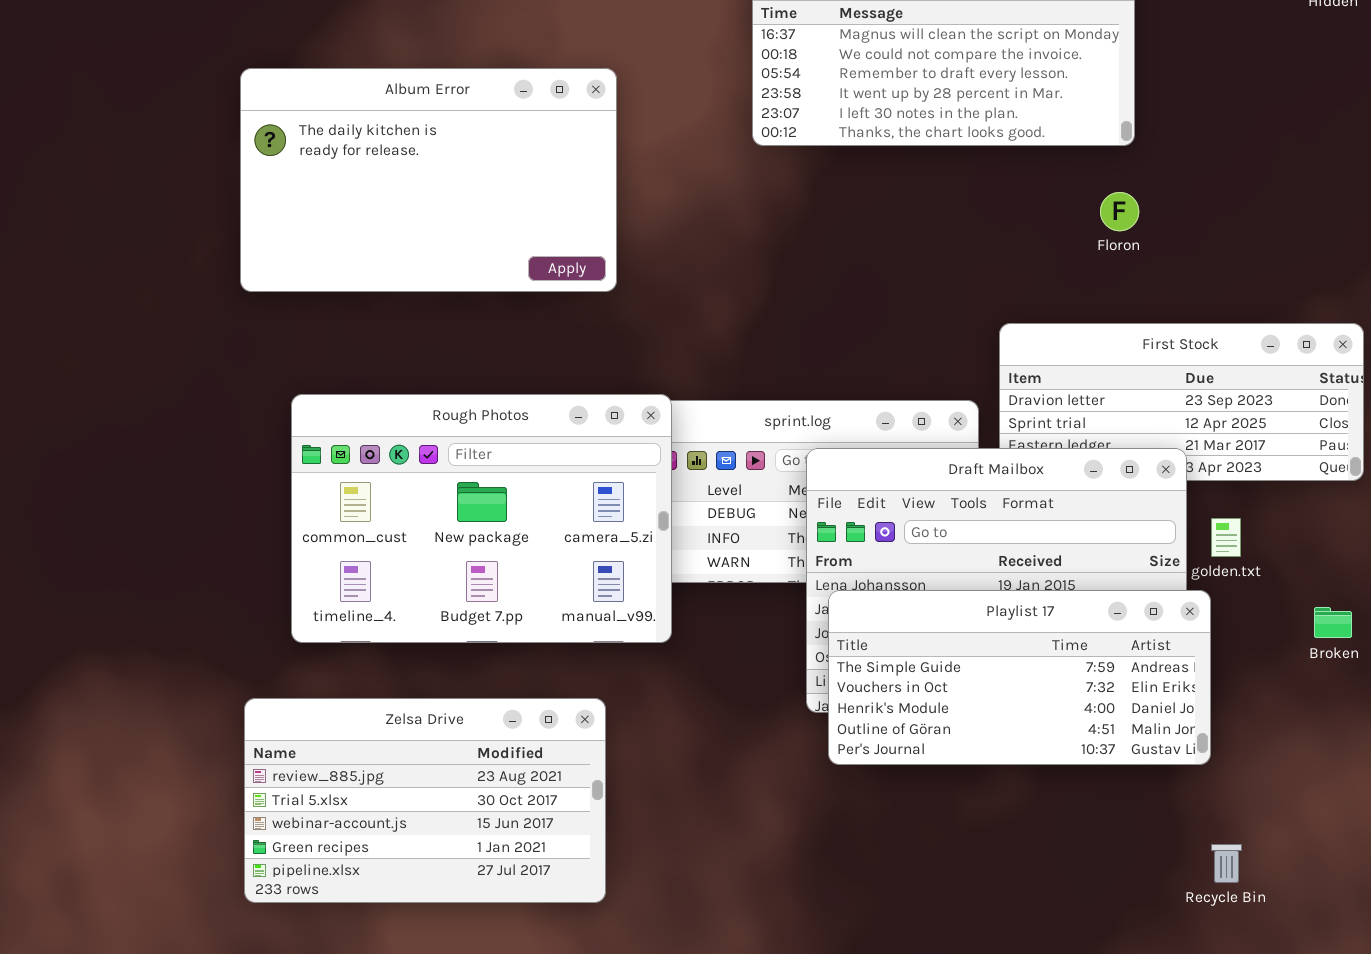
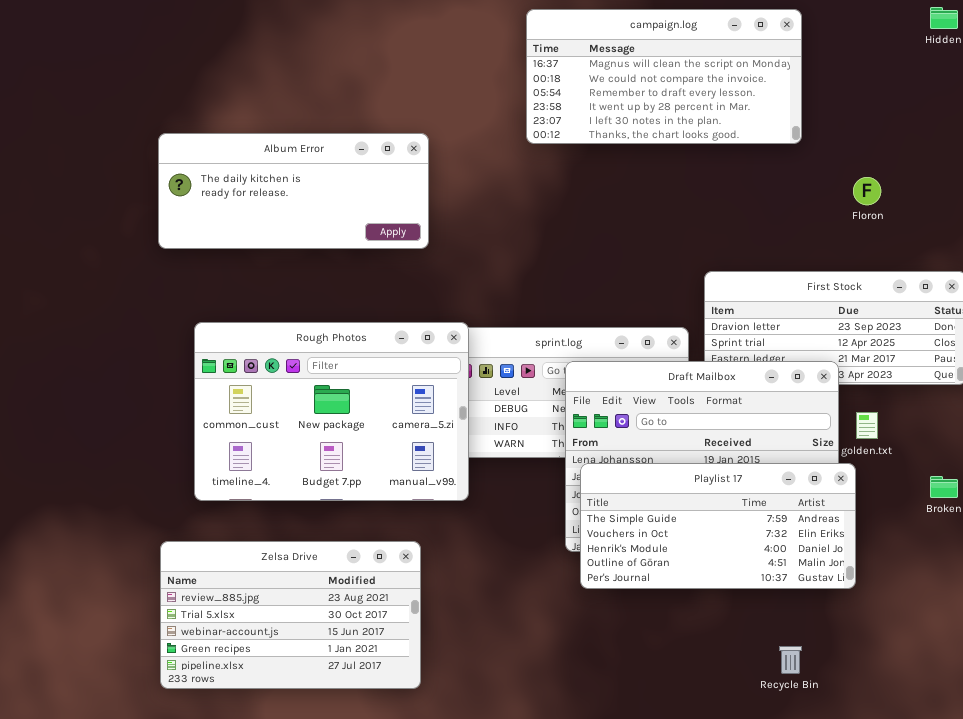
Album Error: [240,68,617,292] -> [158,133,429,249], resized
Floron: [1100,192,1139,231] -> [853,177,881,205], moved
Recycle Bin: [1211,844,1242,883] -> [779,646,802,674], moved

